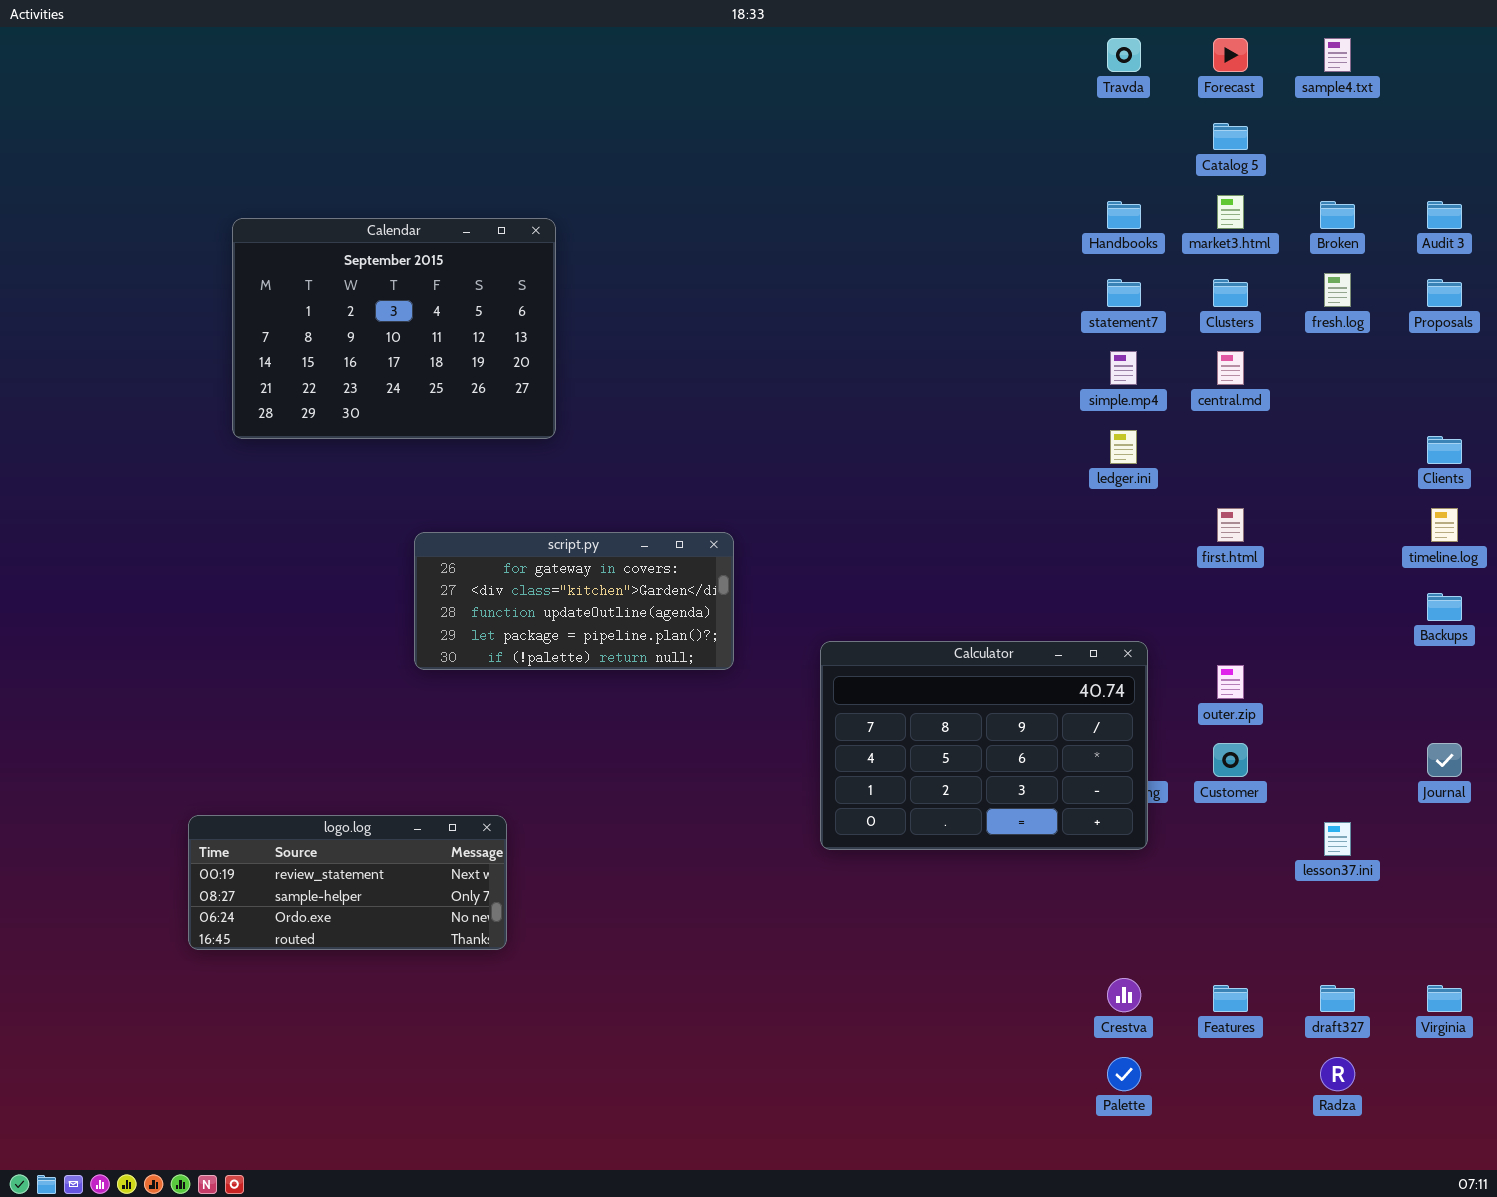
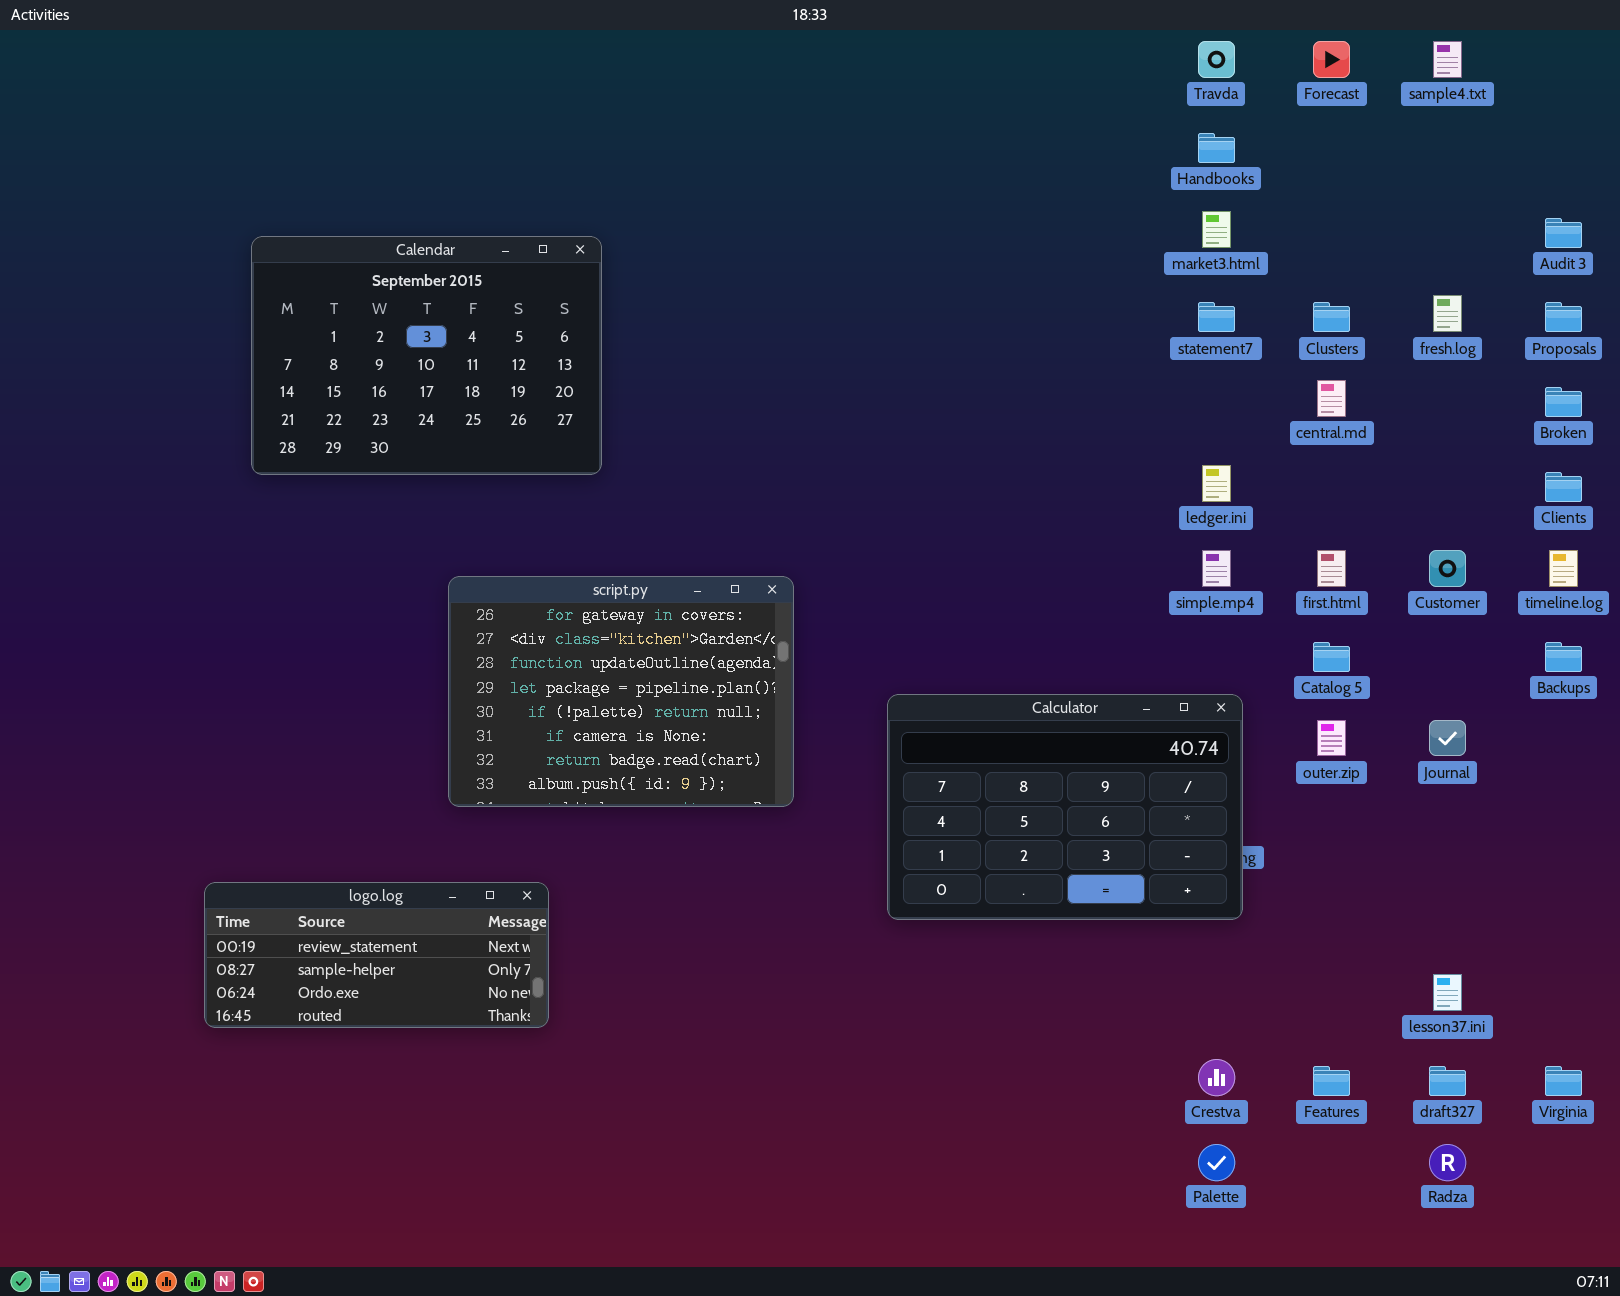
Catalog 5: [1213,123,1248,150] -> [1313,642,1350,672], moved
market3.html: [1217,195,1244,229] -> [1202,211,1231,248], moved
Handbooks: [1107,201,1141,229] -> [1198,133,1235,163], moved
Broken: [1320,201,1355,229] -> [1545,387,1582,417], moved
simple.mp4: [1110,351,1137,385] -> [1202,550,1231,587], moved
script.py: [414,532,734,670] -> [448,576,794,807], resized
Customer: [1213,743,1248,777] -> [1429,550,1466,587], moved
Journal: [1427,743,1462,777] -> [1429,720,1466,756], moved
lesson37.ini: [1324,822,1351,856] -> [1433,974,1462,1011], moved

